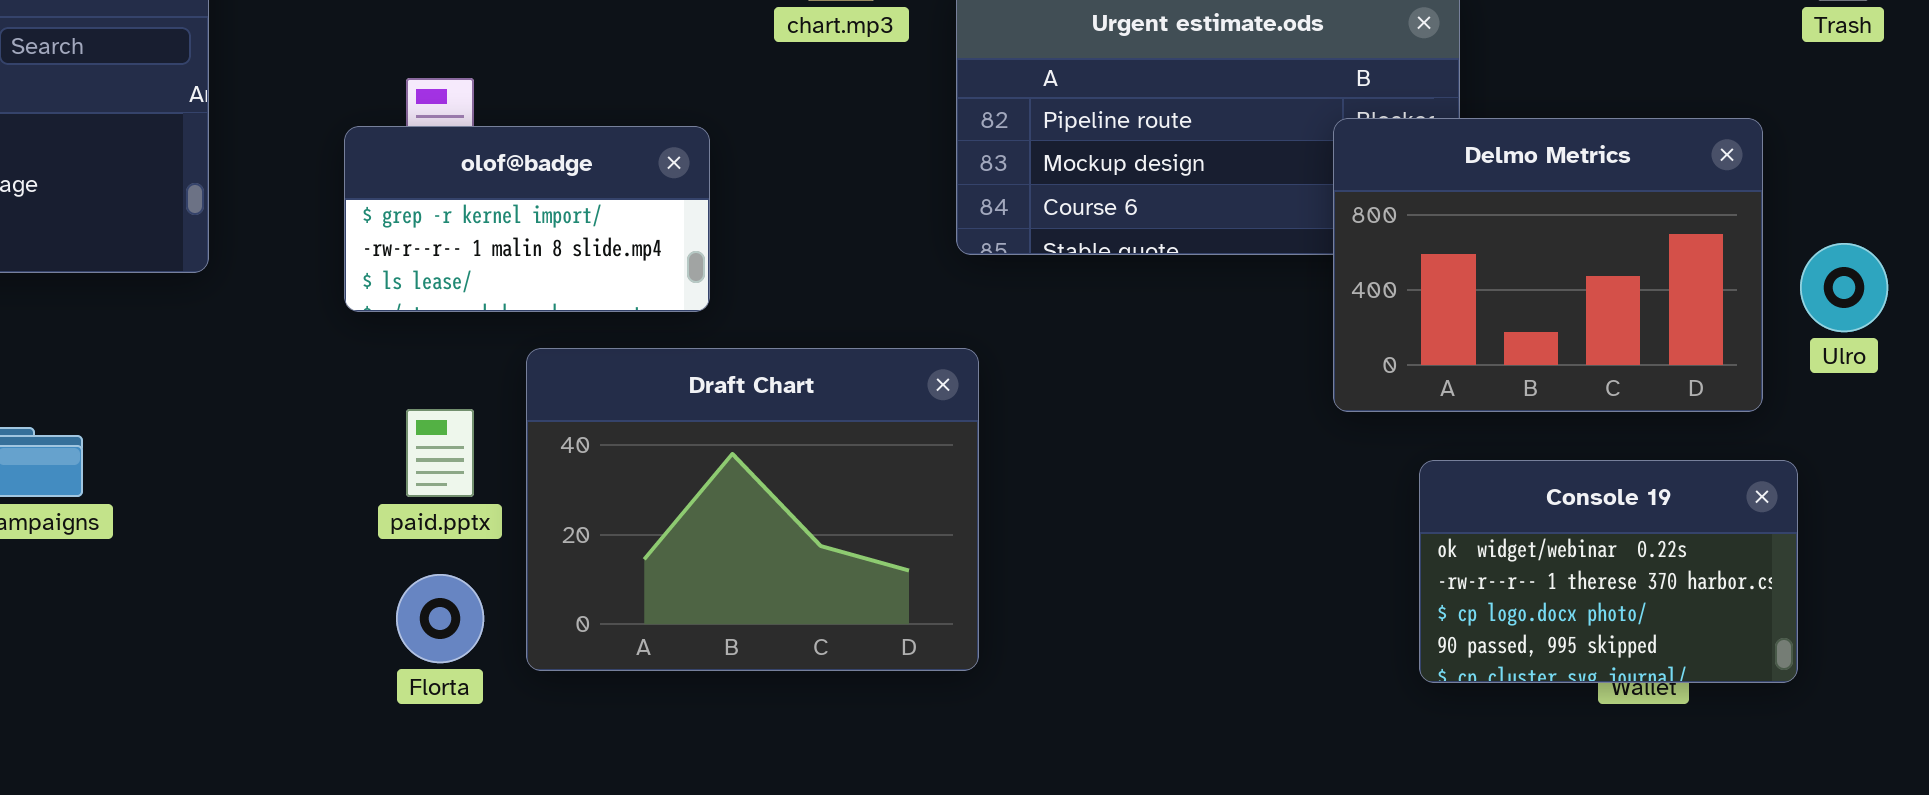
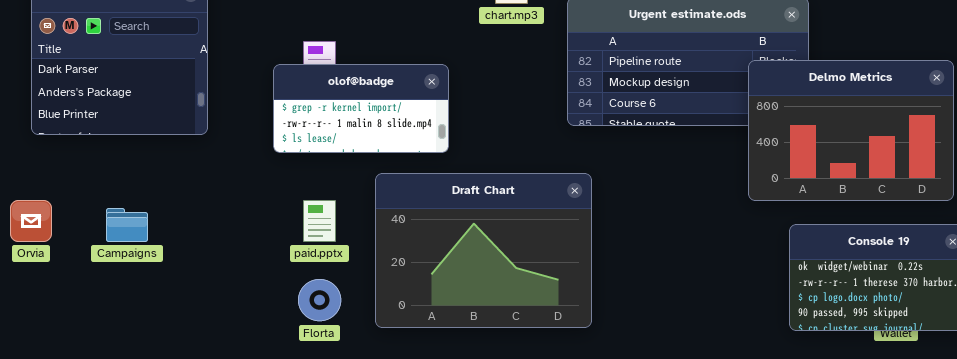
Draft Chart: [526,348,979,671] -> [375,173,592,328], moved

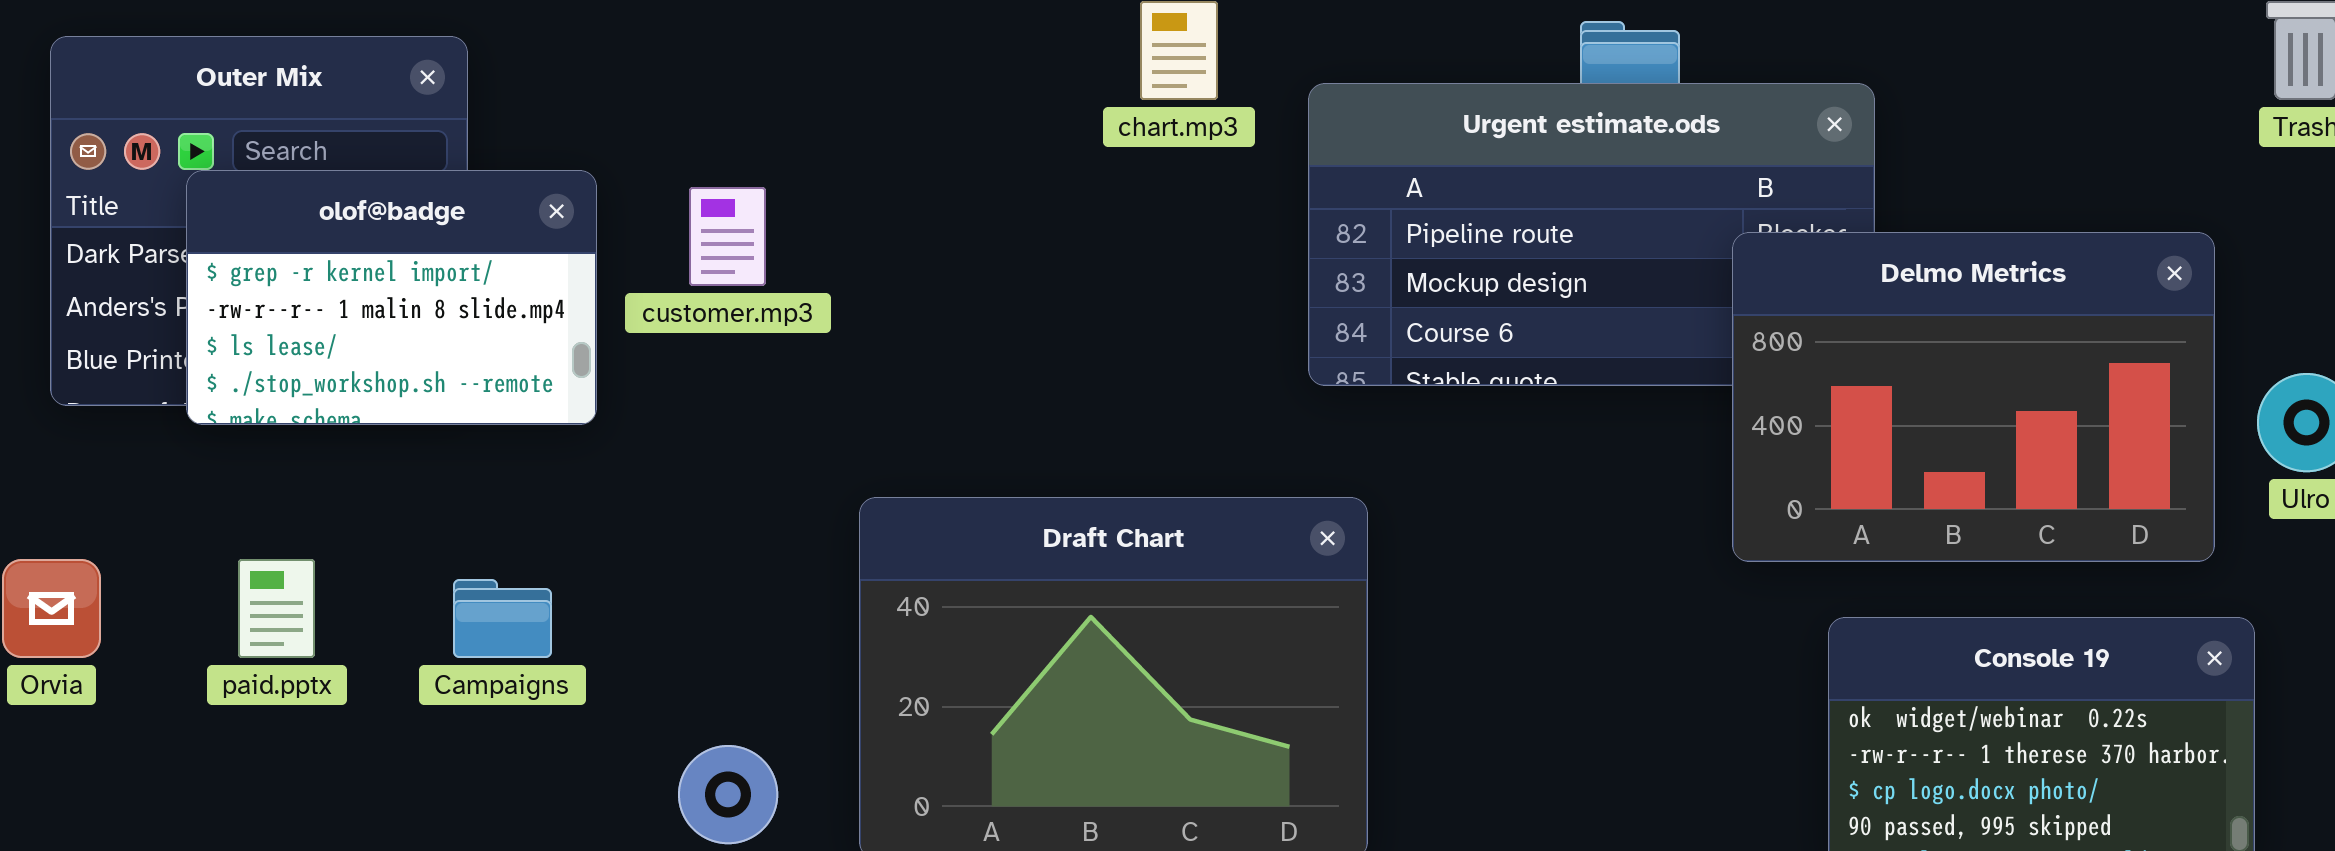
olof@badge: [273,64,449,153] -> [186,170,597,425], moved, resized
paid.pptx: [303,200,336,242] -> [238,559,315,658], moved
Campaigns: [106,208,148,242] -> [453,579,552,658], moved

